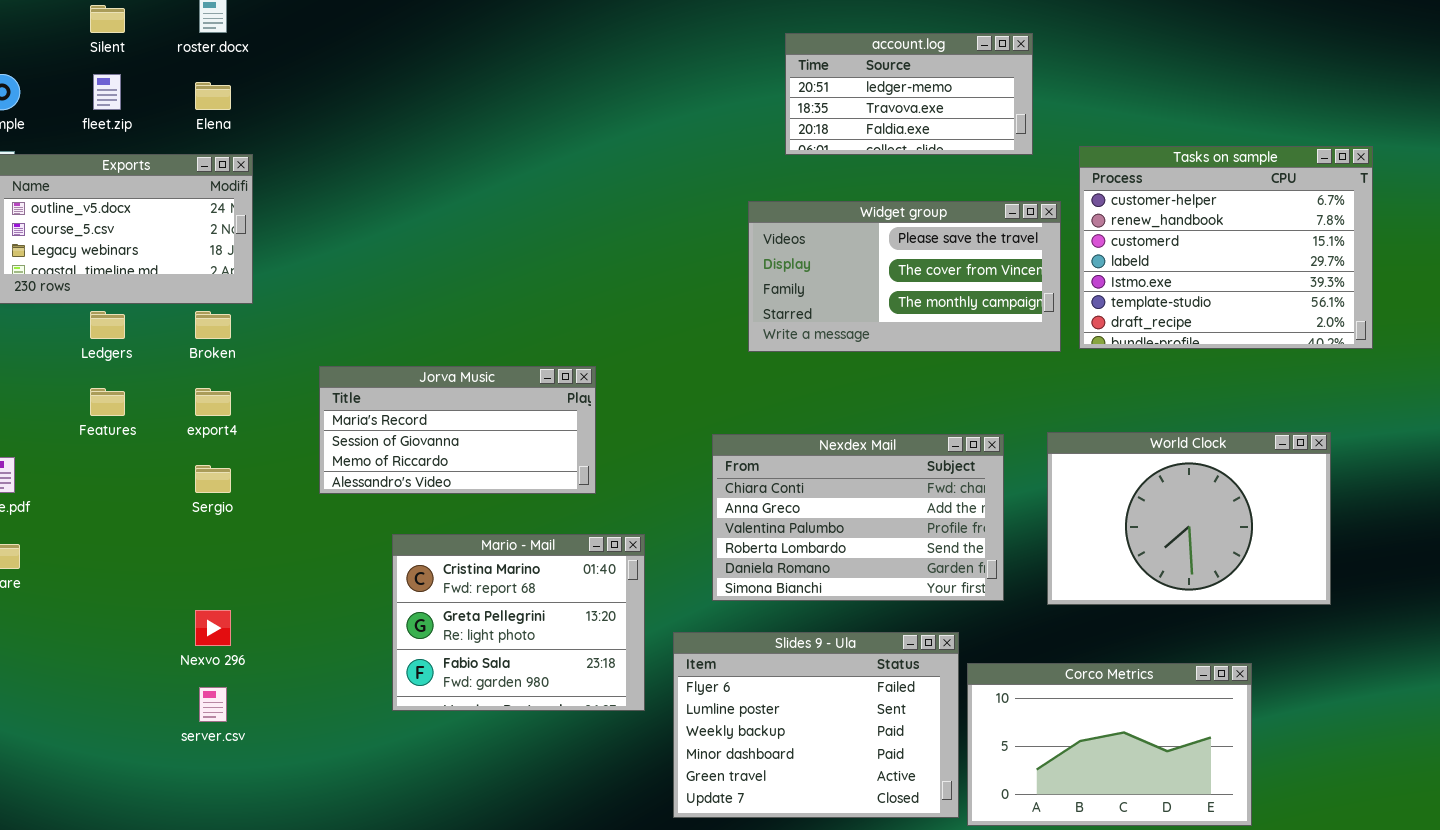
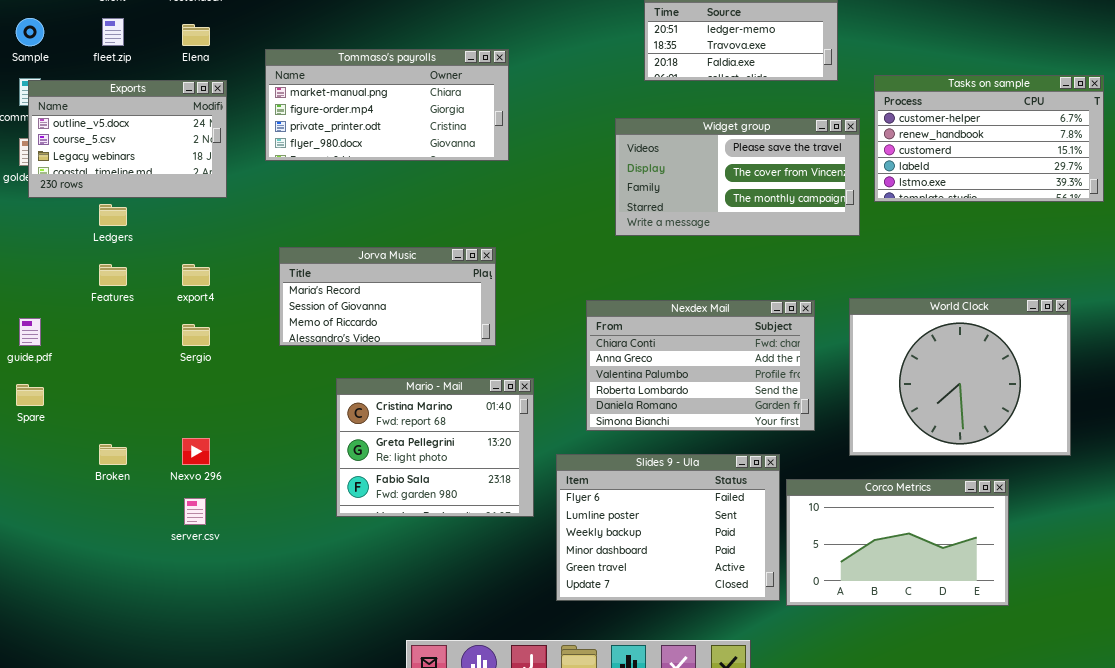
Tommaso's payrolls: none -> [265,49,509,161], opened
Tasks on sample: [1079,146,1373,349] -> [874,75,1104,202], resized
Broken: [195,311,231,339] -> [99,444,127,465], moved
World Clock: [1047,432,1331,605] -> [849,298,1071,456], resized

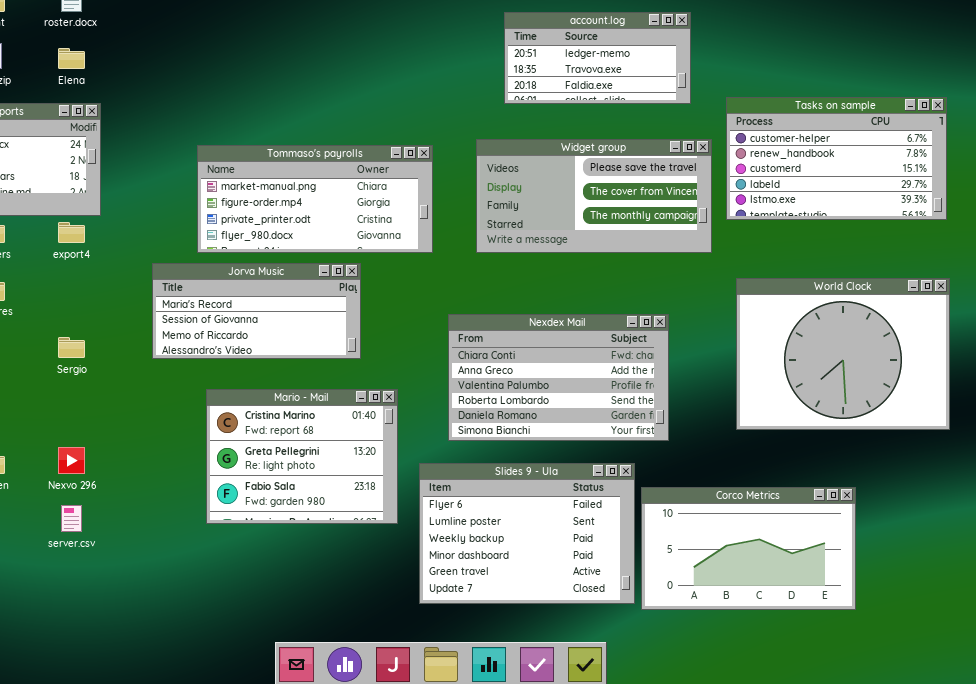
Tommaso's payrolls: [265,49,509,161] -> [197,145,433,253], moved
export4: [182,264,210,286] -> [58,222,85,243], moved
World Clock: [849,298,1071,456] -> [736,278,950,430], moved

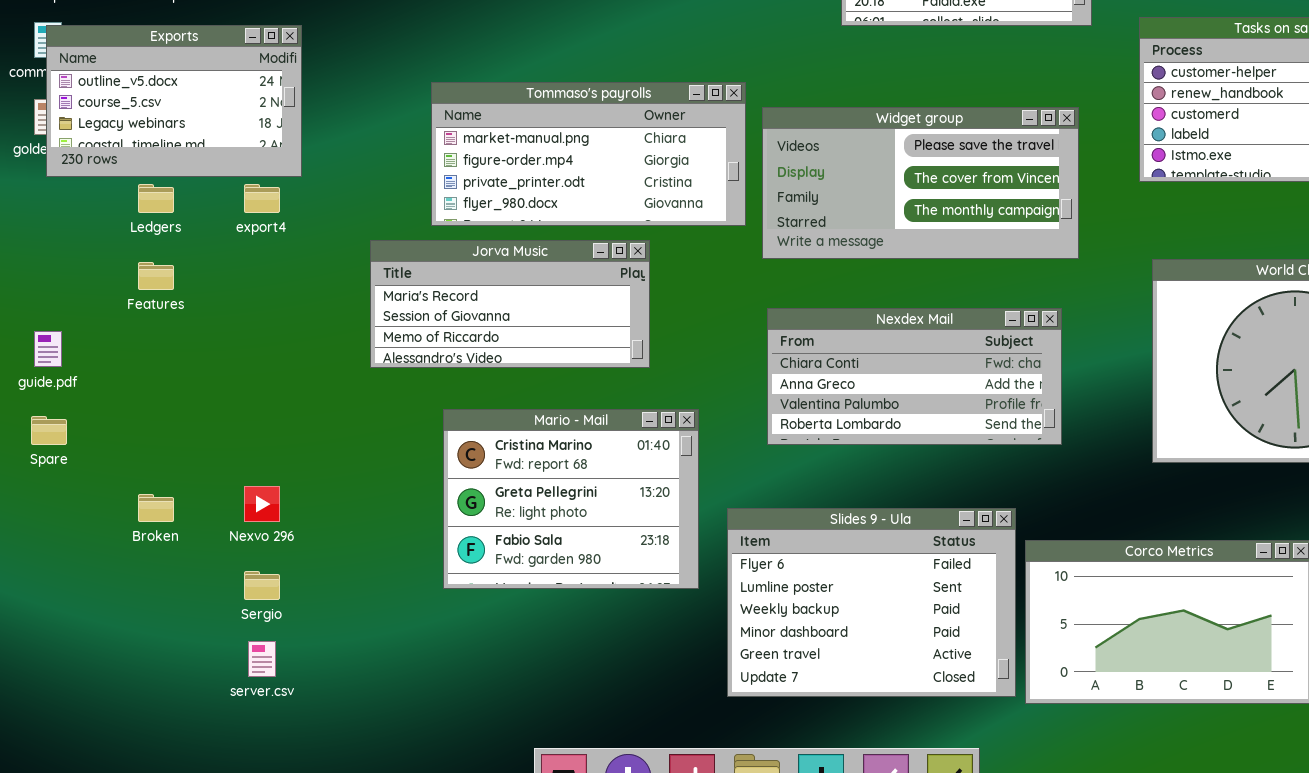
Widget group: [476,139,712,253] -> [762,107,1079,259], moved
Nexdex Mail: [448,314,669,441] -> [767,308,1062,445], resized
Sergio: [58,337,85,358] -> [244,571,280,600], moved
server.csv: [61,505,82,532] -> [248,641,276,677], moved

